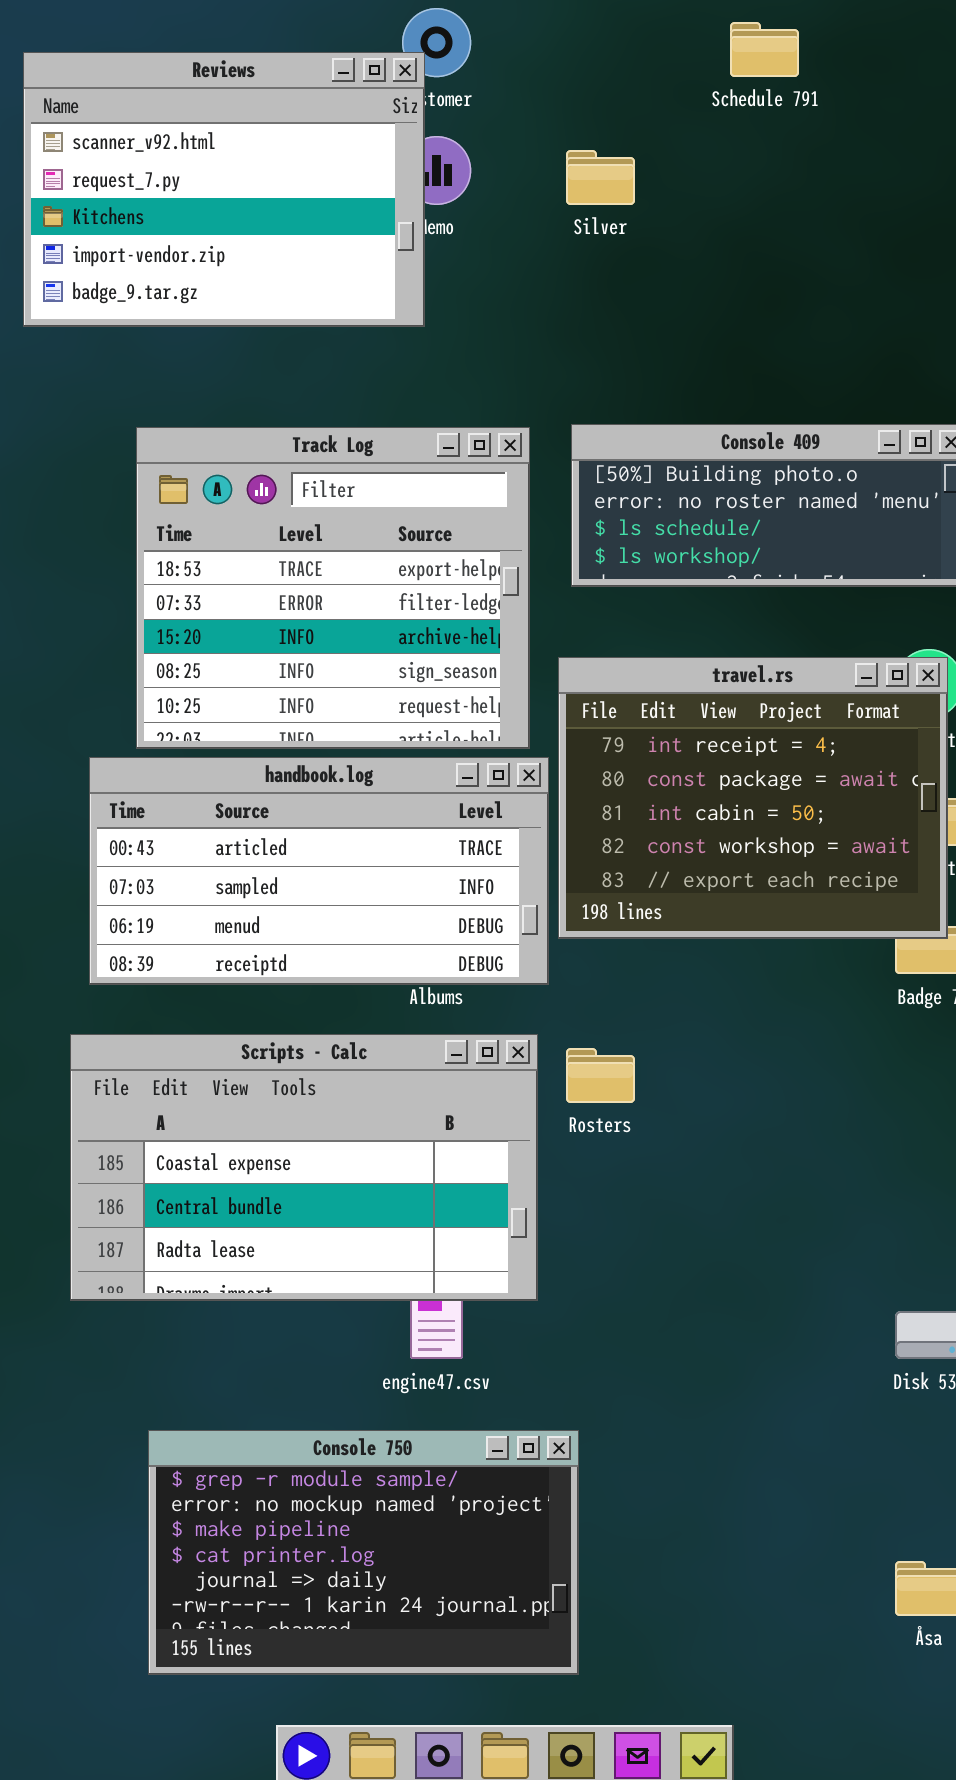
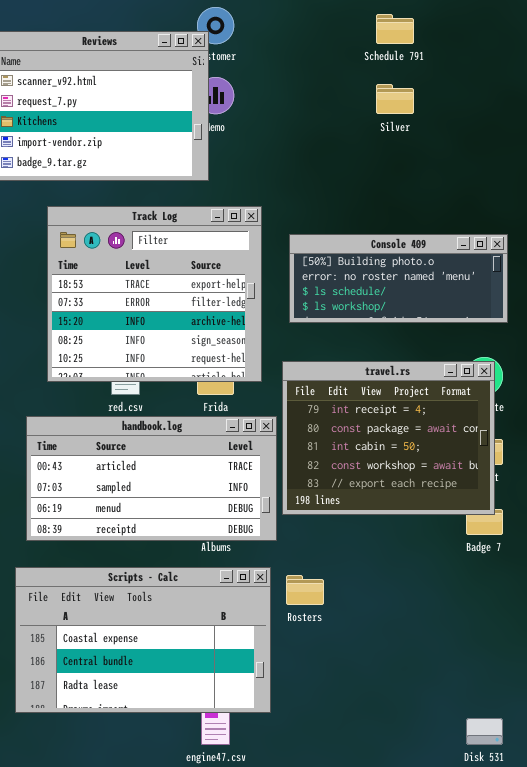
Silver: [566,150,635,205] -> [376,84,414,114], moved
Track Log: [136,427,530,749] -> [47,206,262,382], moved

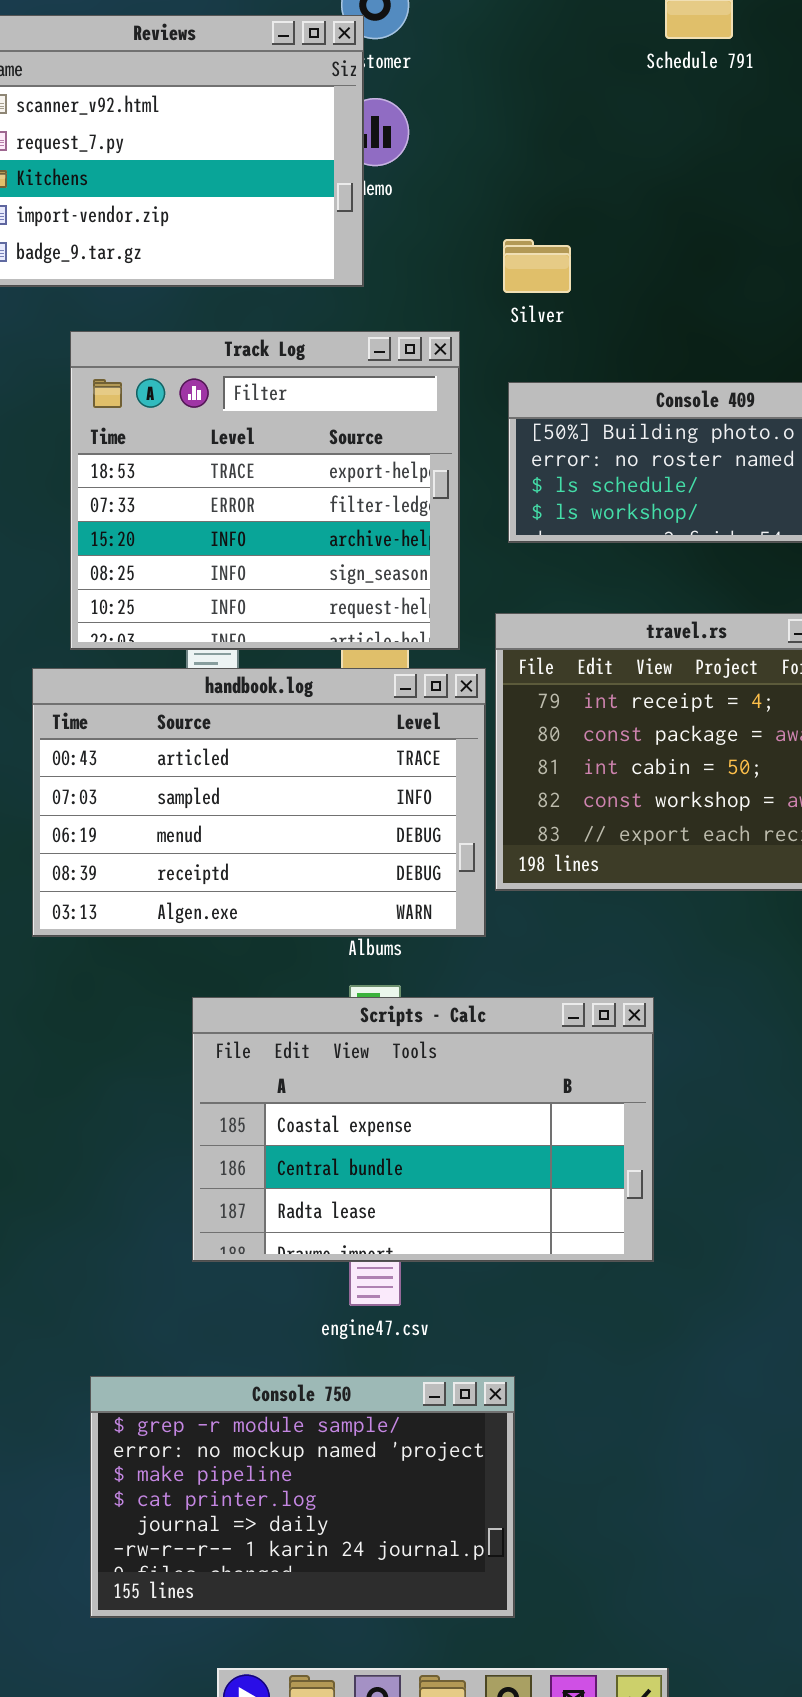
Silver: [376,84,414,114] -> [503,239,571,293], moved
handbook.log: [26,416,277,541] -> [32,668,486,937], resized
Scripts - Calc: [15,567,271,713] -> [192,997,654,1262], moved

